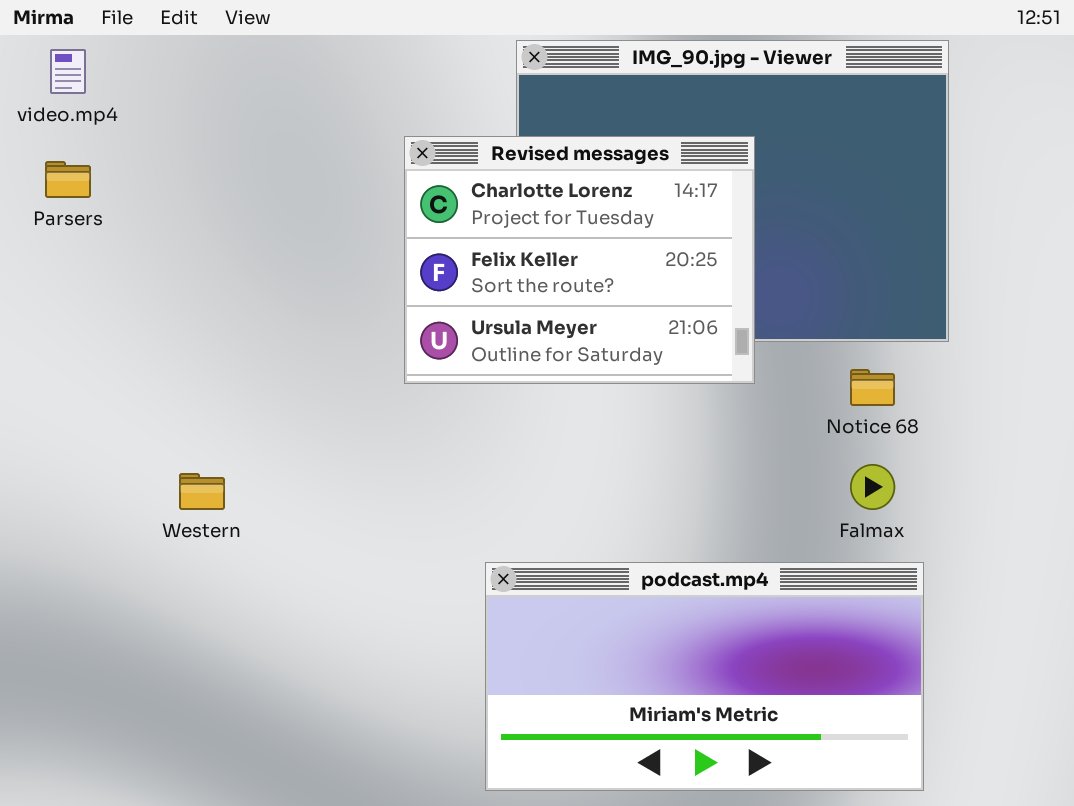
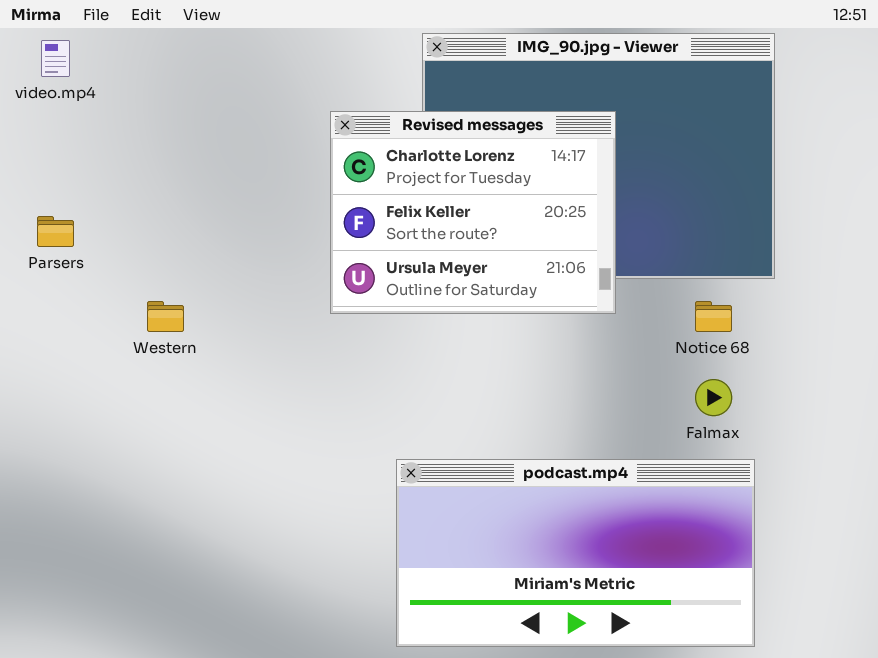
Parsers: [45,161,91,198] -> [37,216,74,247], moved
Western: [179,473,225,510] -> [147,301,184,332], moved

